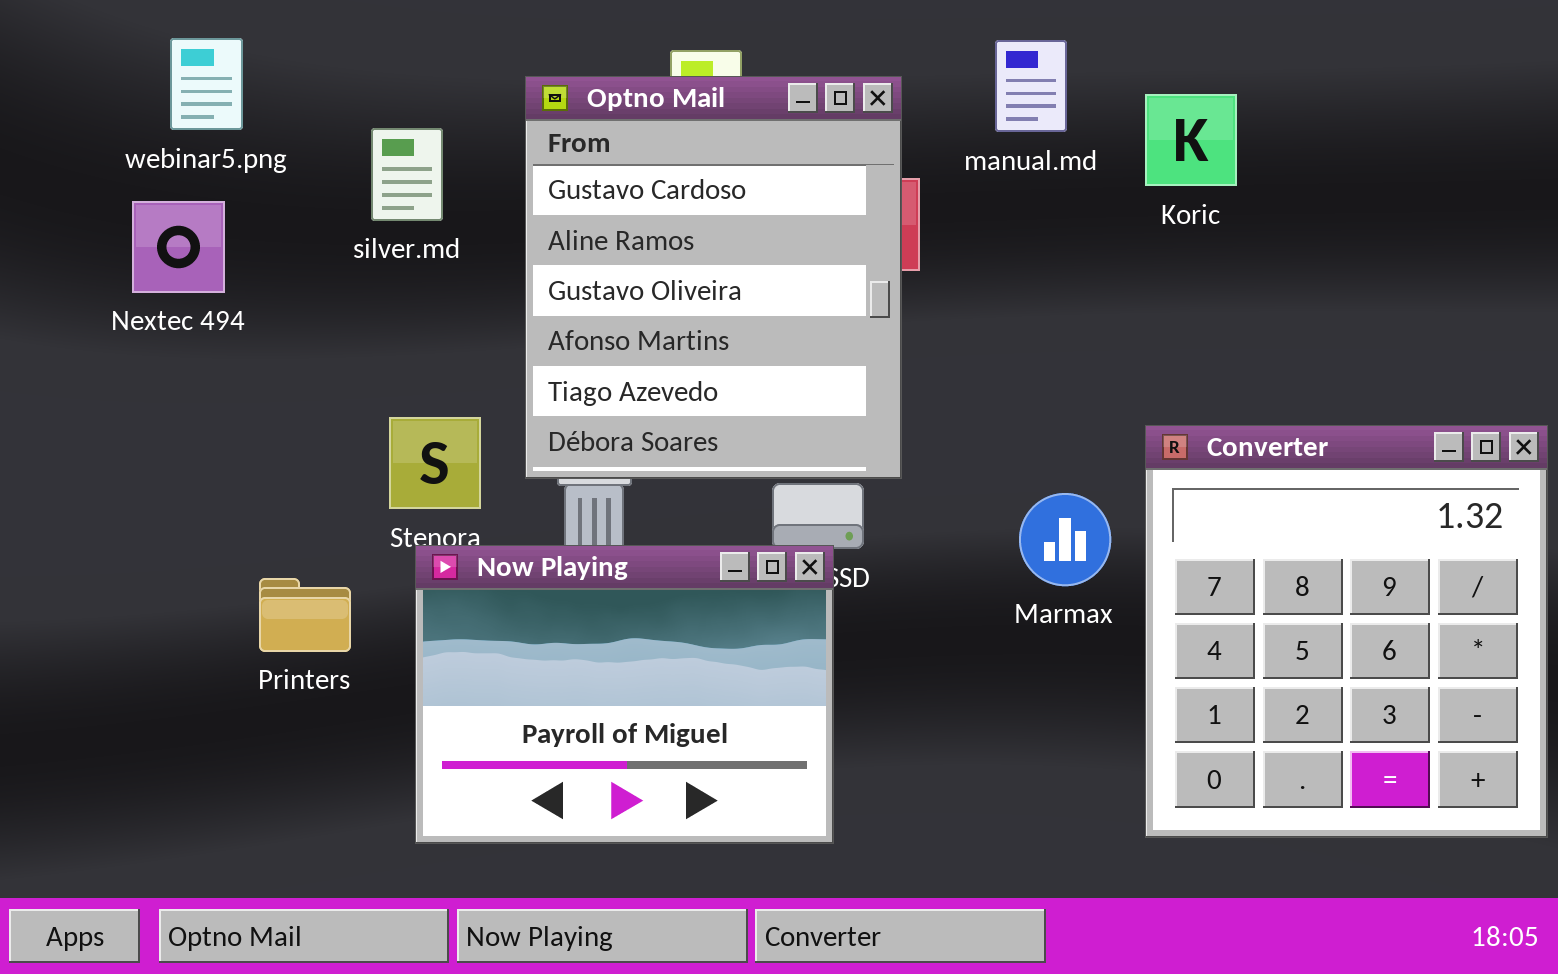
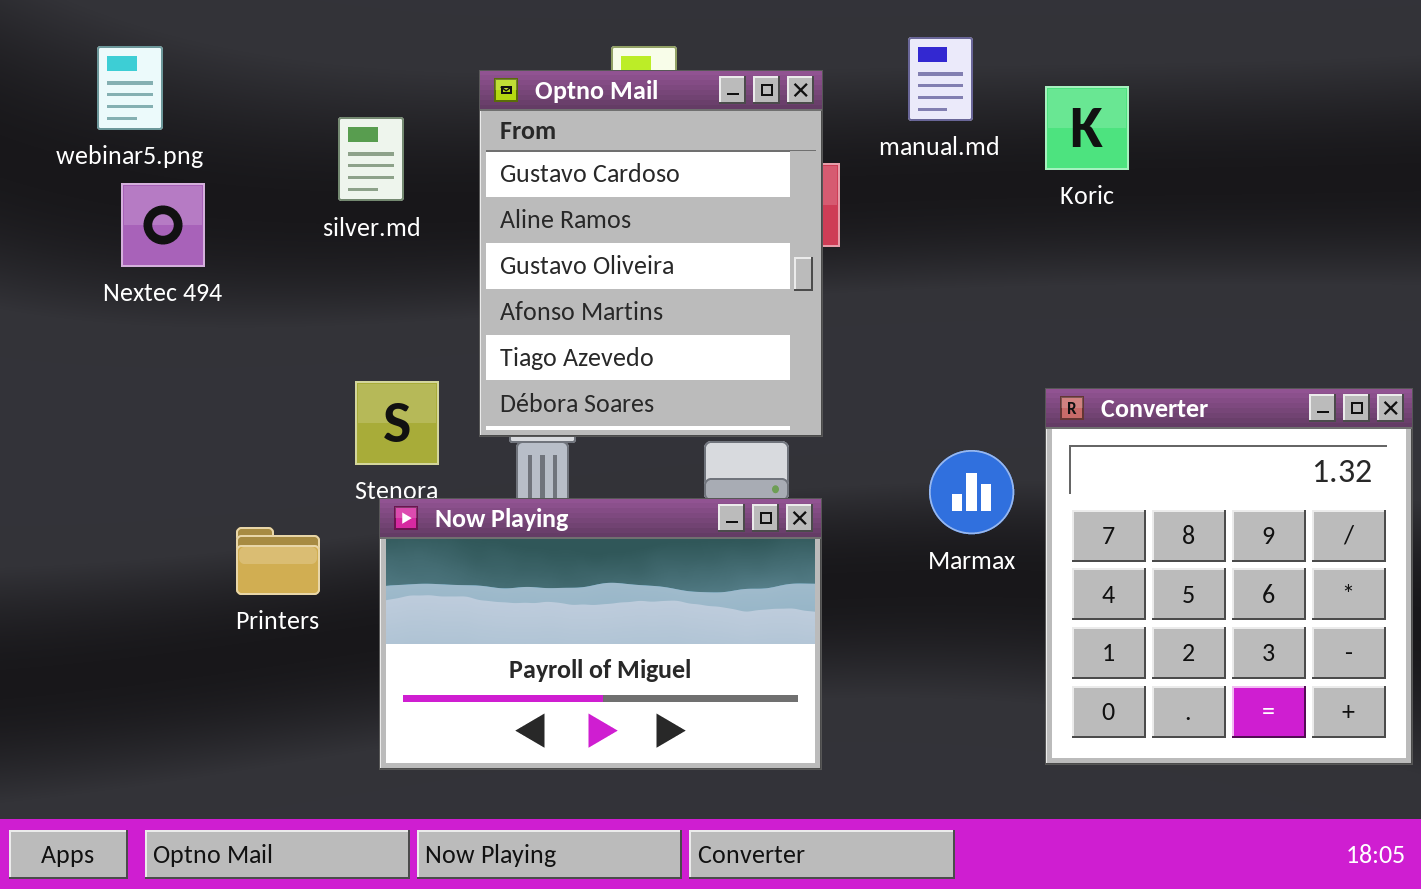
webinar5.png: [170,38,243,130] -> [97,46,163,130], moved
Now Playing: [415,545,834,844] -> [379,498,822,770], resized

